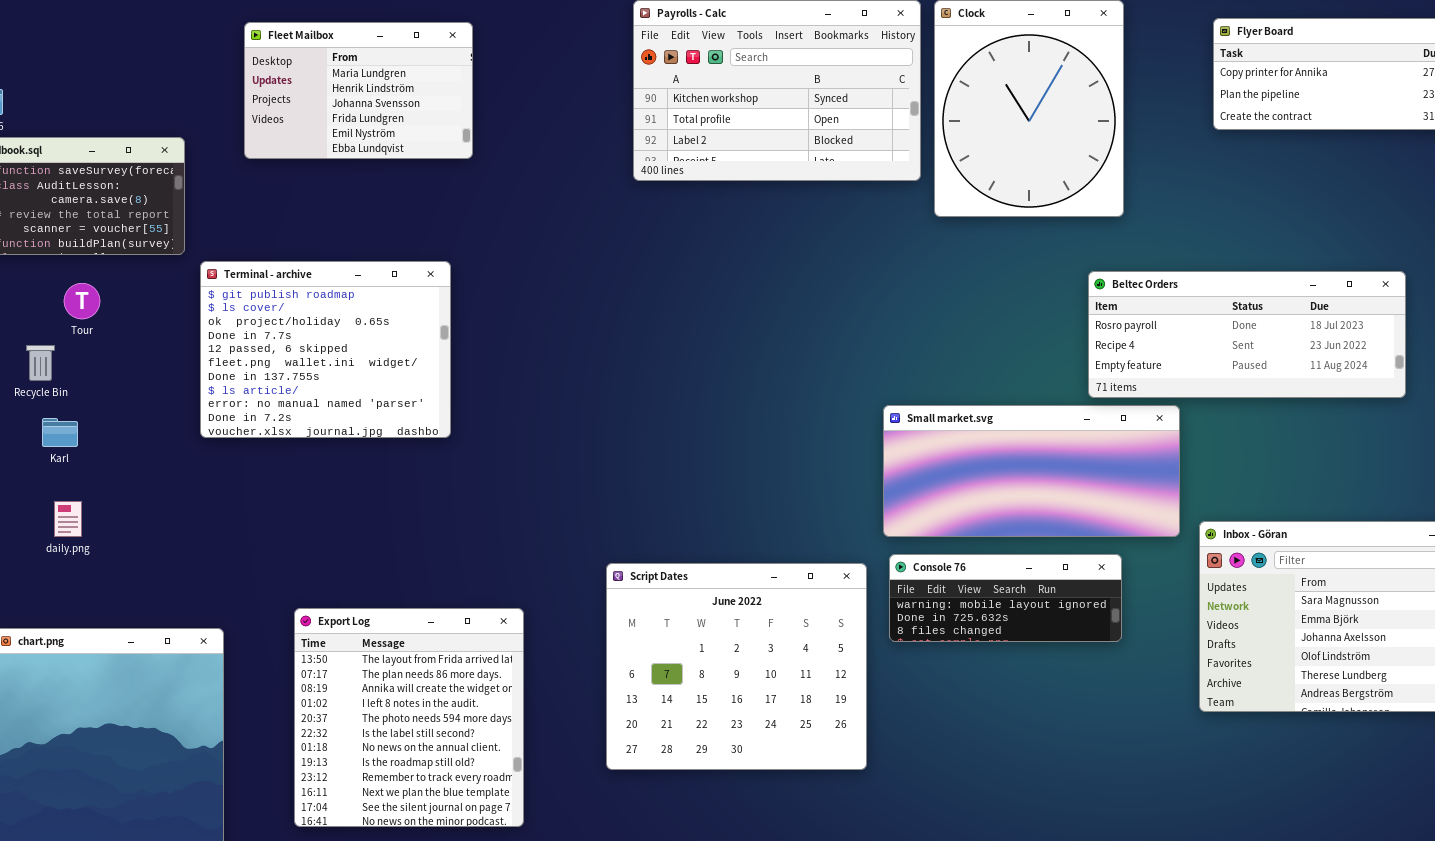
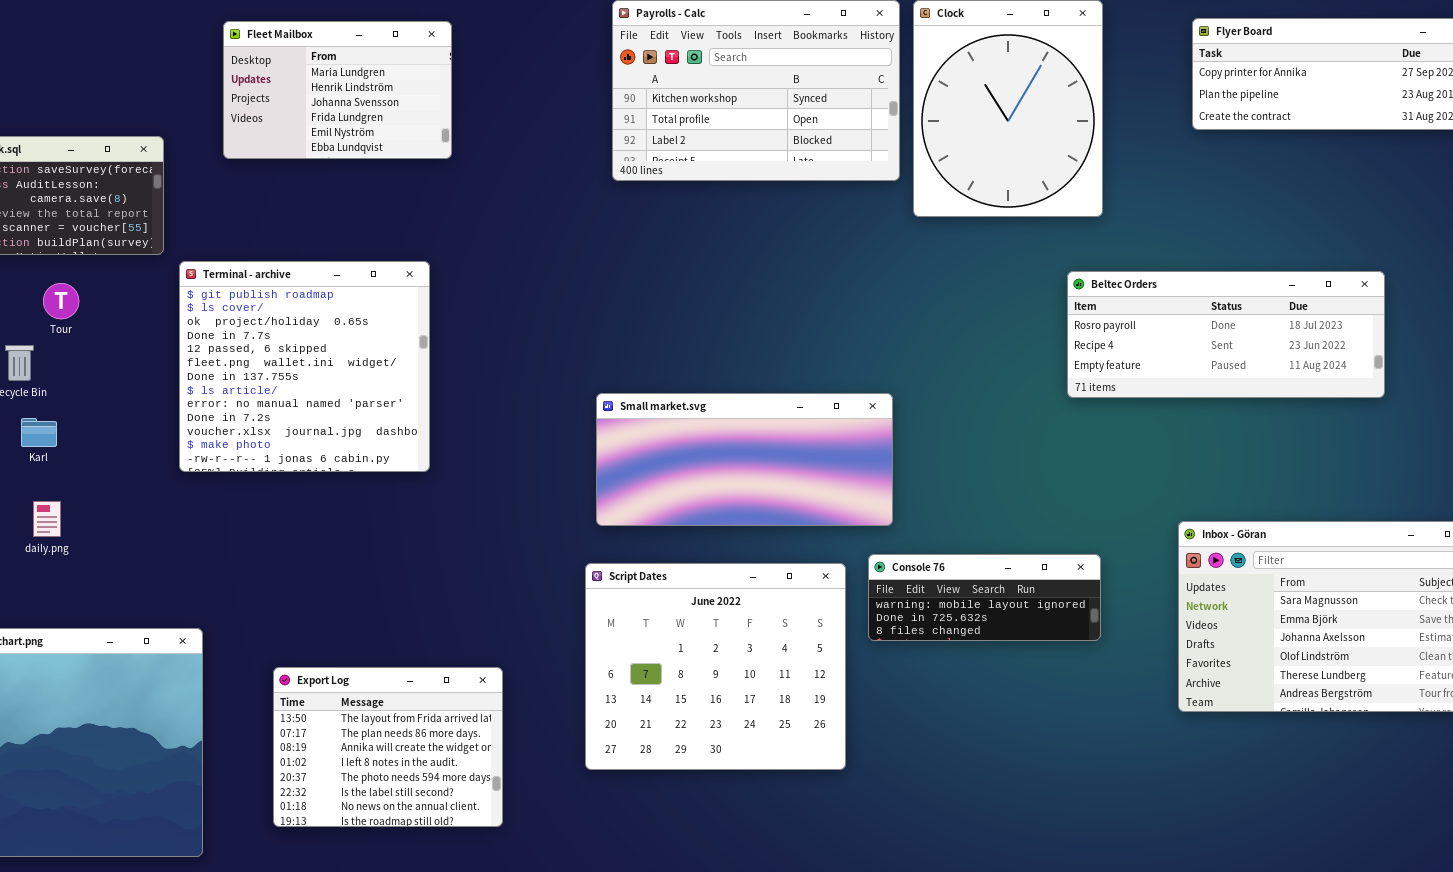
Terminal - archive: [200,261,451,438] -> [179,261,430,472], resized
Small market.svg: [883,405,1180,537] -> [596,393,893,526], moved
Export Log: [294,608,524,827] -> [273,667,503,827], resized

